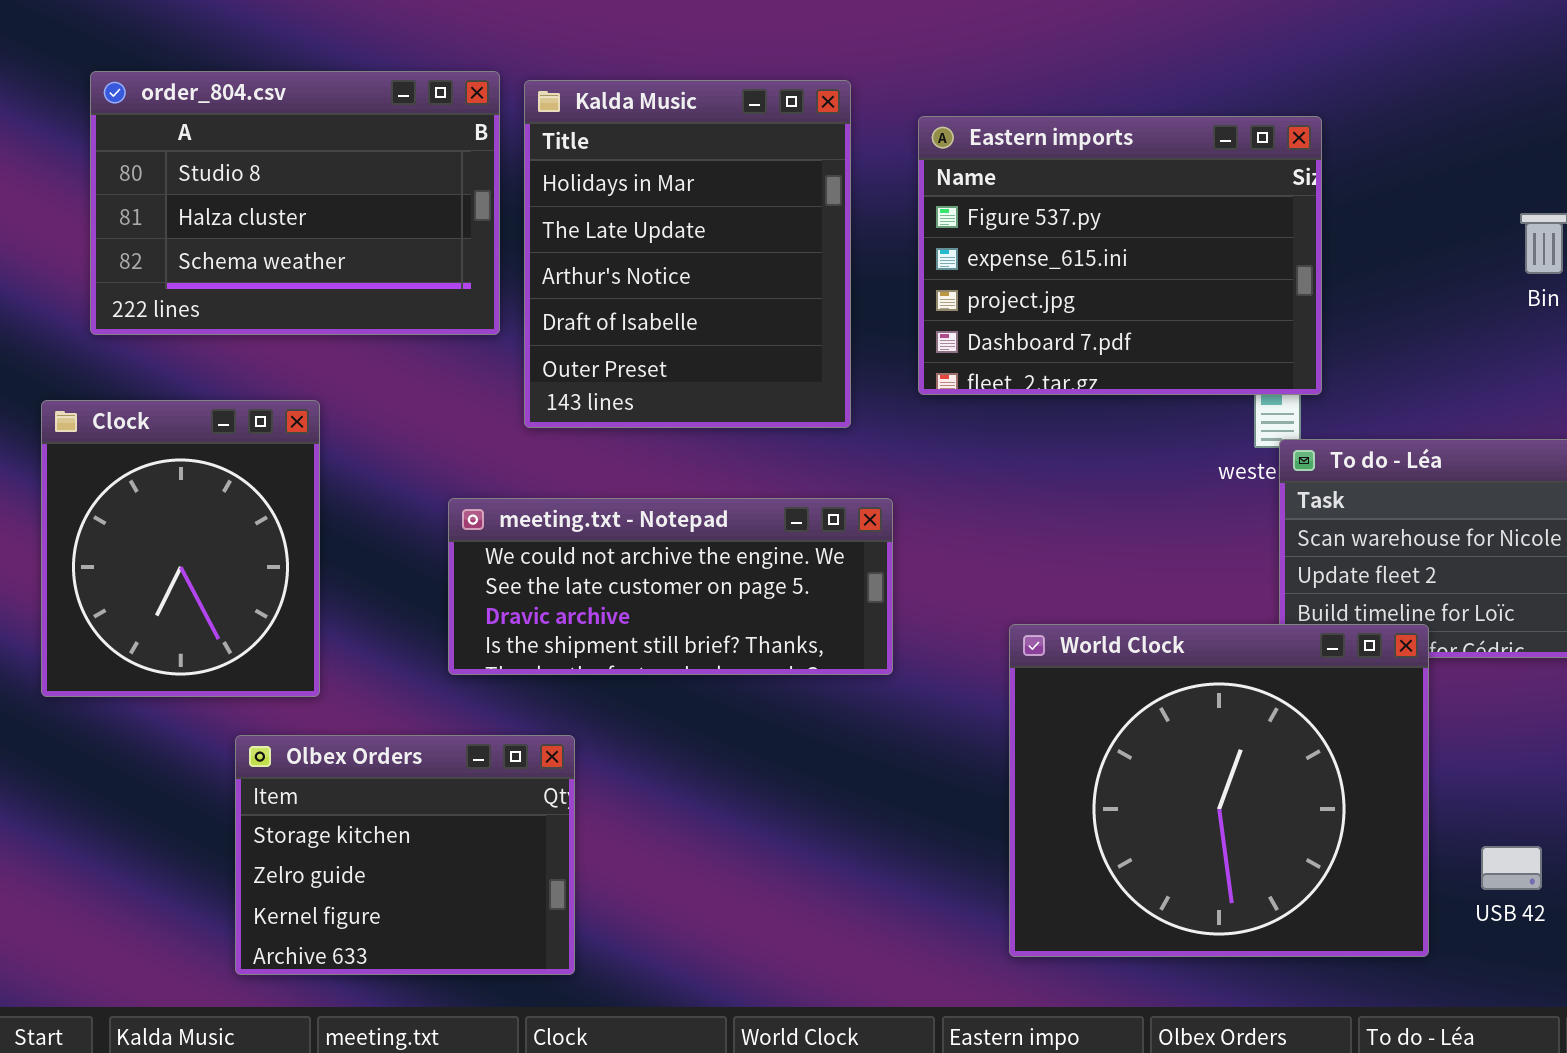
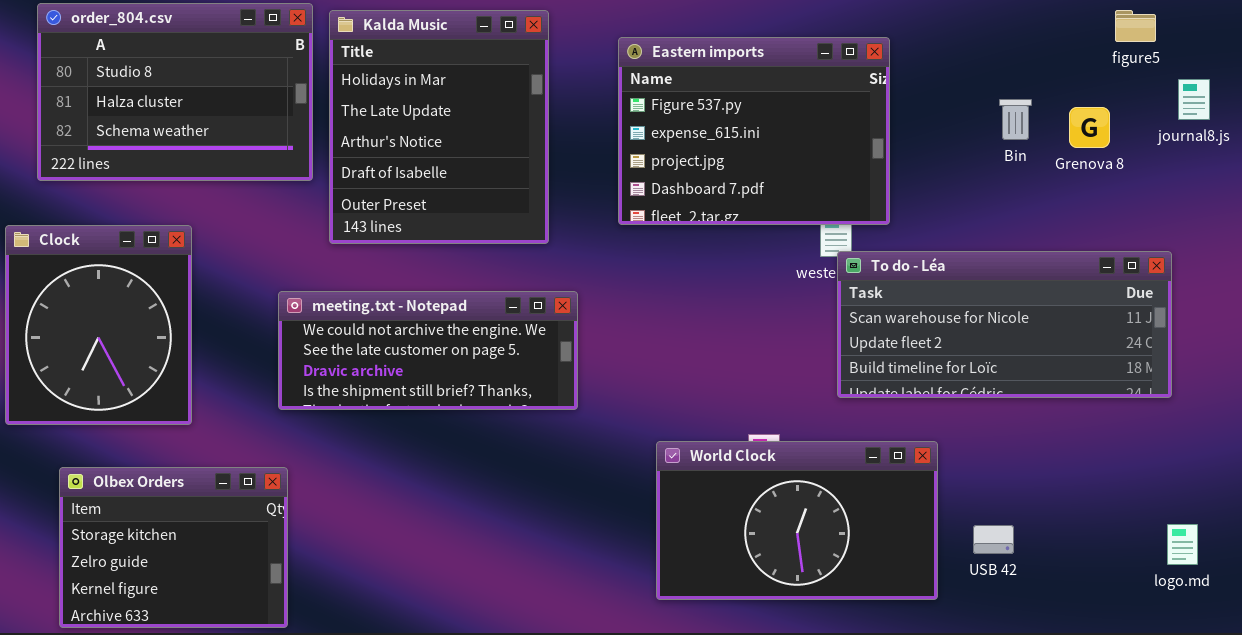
Eastern imports: [918,116,1322,395] -> [618,37,890,225], moved
World Clock: [1009,624,1429,957] -> [656,441,938,600], resized
Olbex Orders: [235,735,575,975] -> [59,467,288,628], moved

